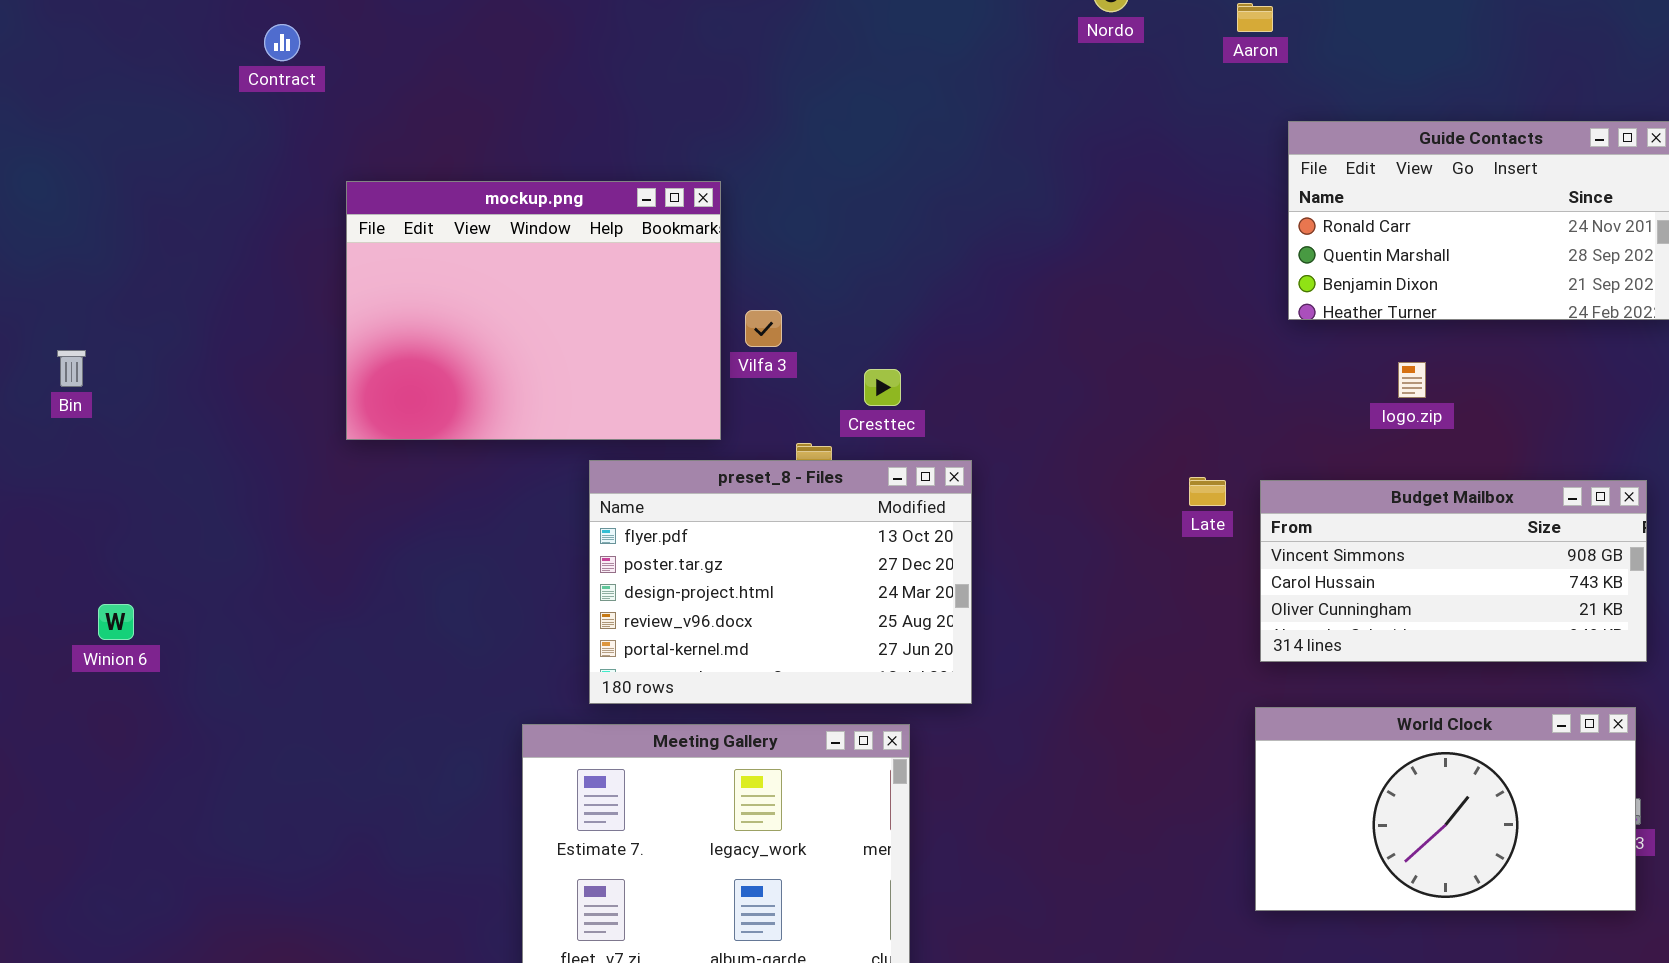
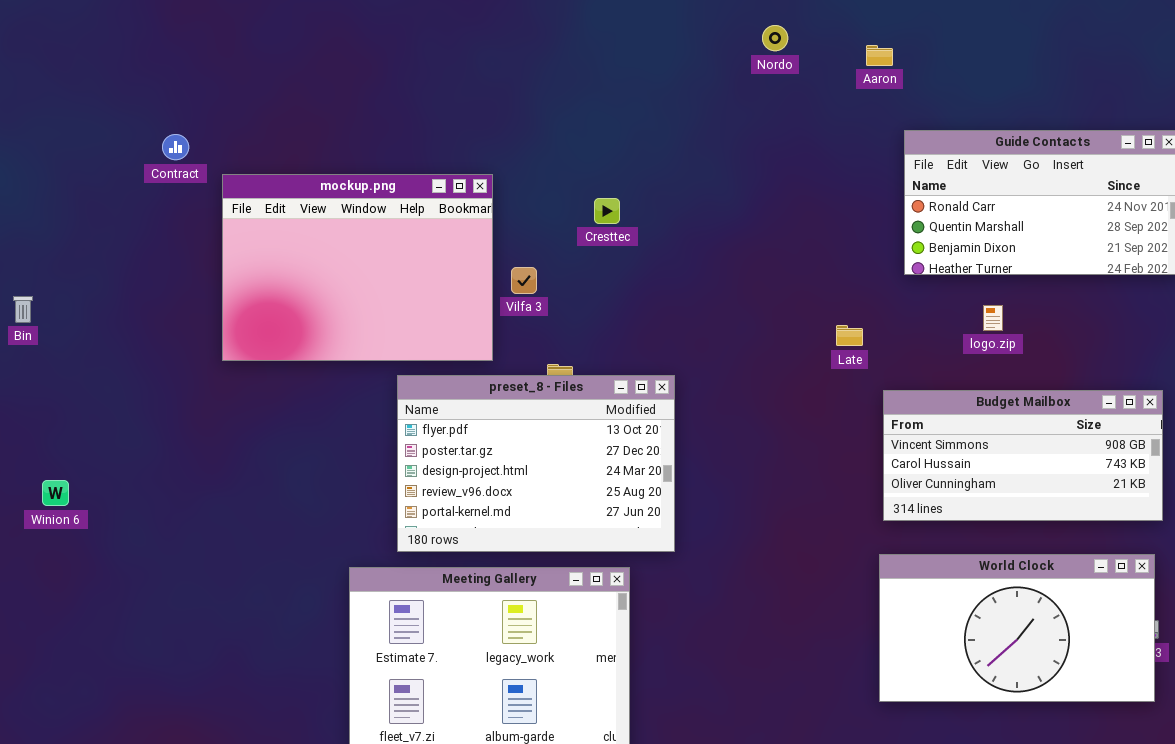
Contract: [264,24,300,61] -> [162,134,189,160], moved
Cresttec: [864,369,901,406] -> [594,198,620,224], moved
Late: [1189,477,1226,506] -> [836,325,863,346], moved

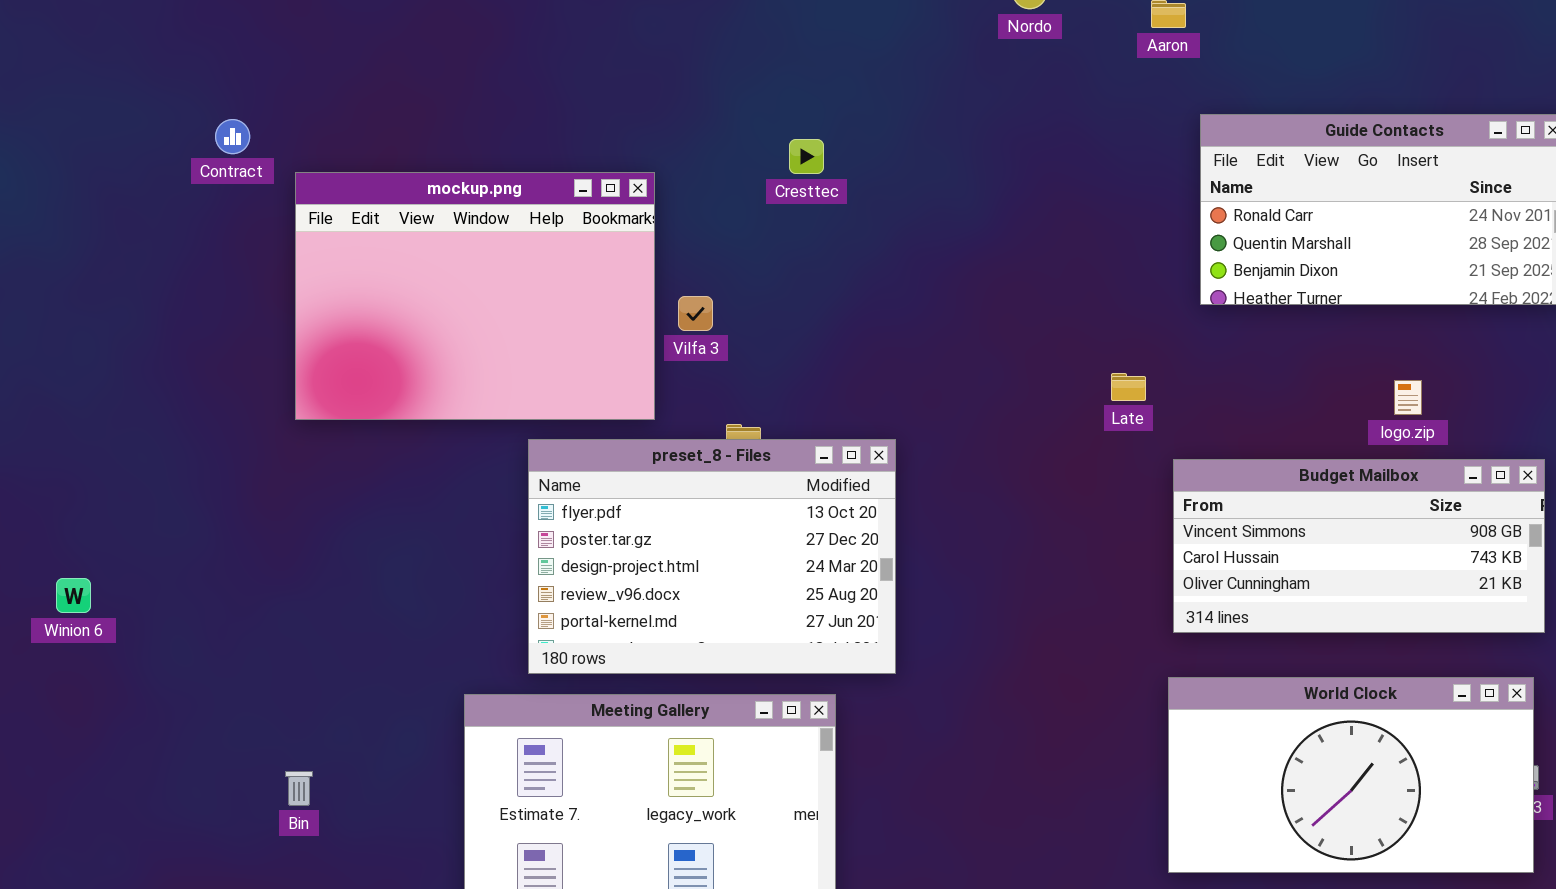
Cresttec: [594,198,620,224] -> [789,139,824,174], moved
Bin: [13,296,33,323] -> [285,771,313,806], moved
logo.zip: [983,305,1003,331] -> [1394,380,1422,415], moved

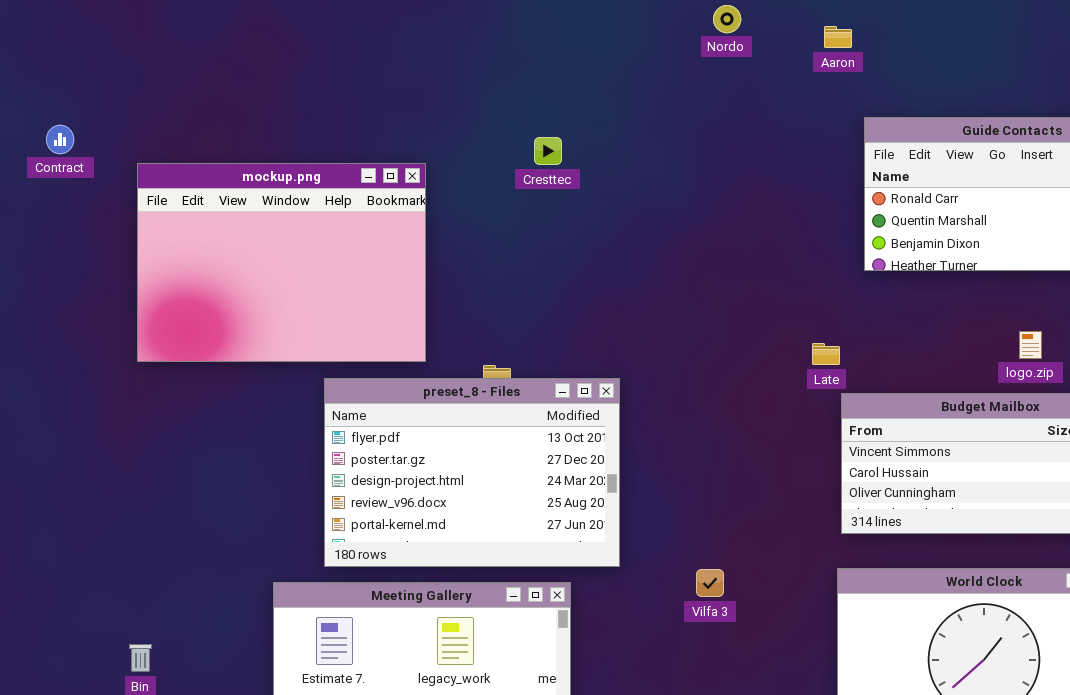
Contract: [215,119,250,154] -> [46,125,74,154], moved
Vilfa 3: [678,296,713,331] -> [696,569,724,597], moved
Late: [1111,373,1146,401] -> [812,343,840,365], moved

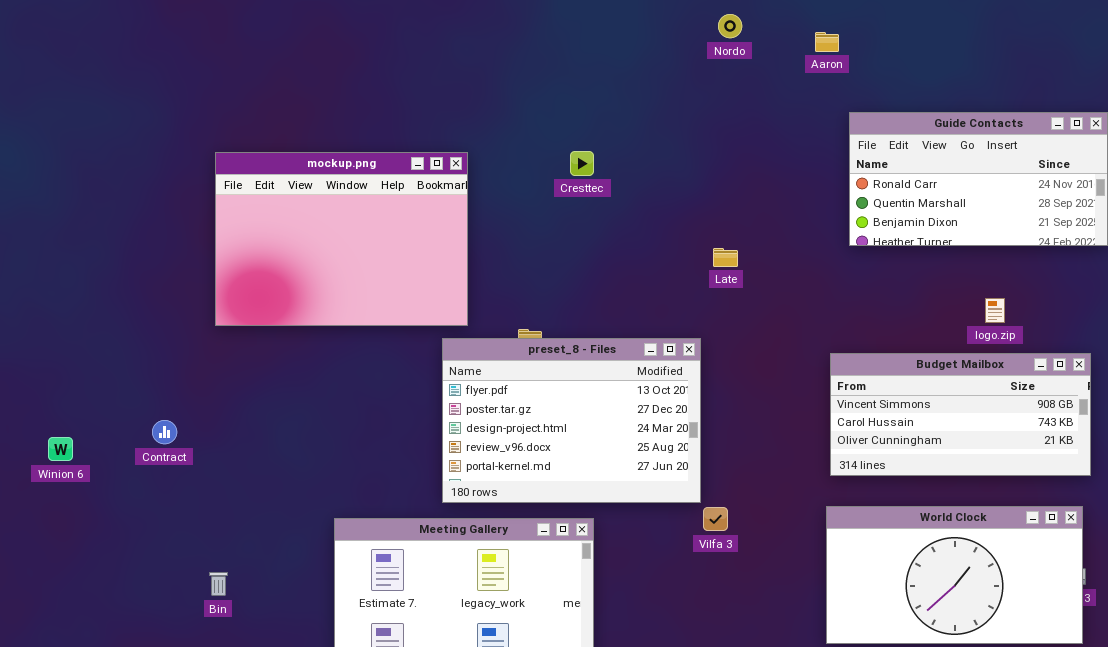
Contract: [46,125,74,154] -> [152,420,177,444], moved
Cresttec: [534,137,562,165] -> [570,151,594,176], moved
Late: [812,343,840,365] -> [713,248,738,267], moved
preset_8 - Files: [324,378,620,567] -> [442,338,701,503], moved

